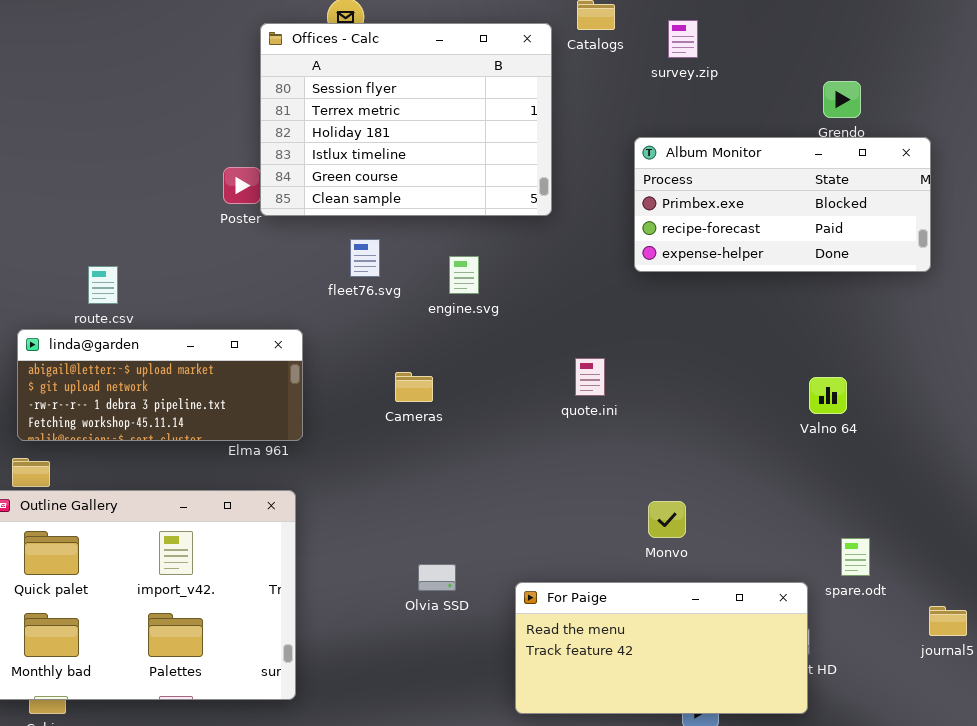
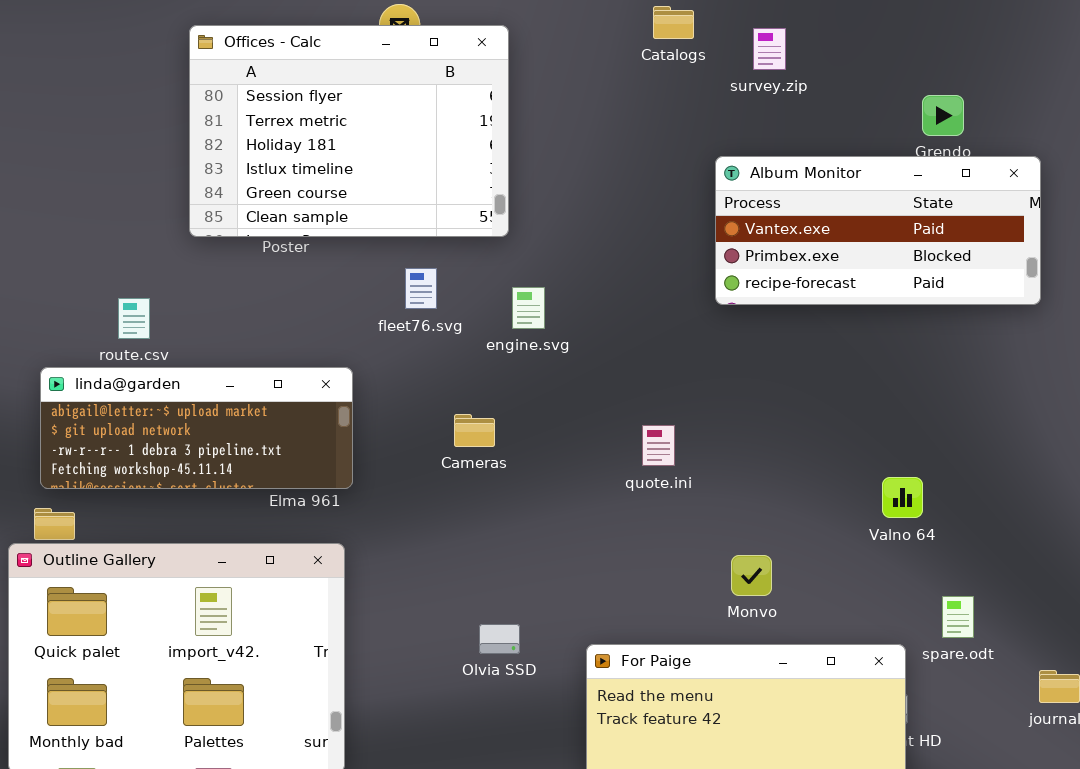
Offices - Calc: [260,23,552,216] -> [189,25,509,237], moved
Album Monitor: [634,137,931,272] -> [715,156,1041,305], scrolled up 1 row
quote.ini: [575,358,605,396] -> [642,425,675,466], moved
Valno 64: [809,377,847,414] -> [882,477,923,518], moved

